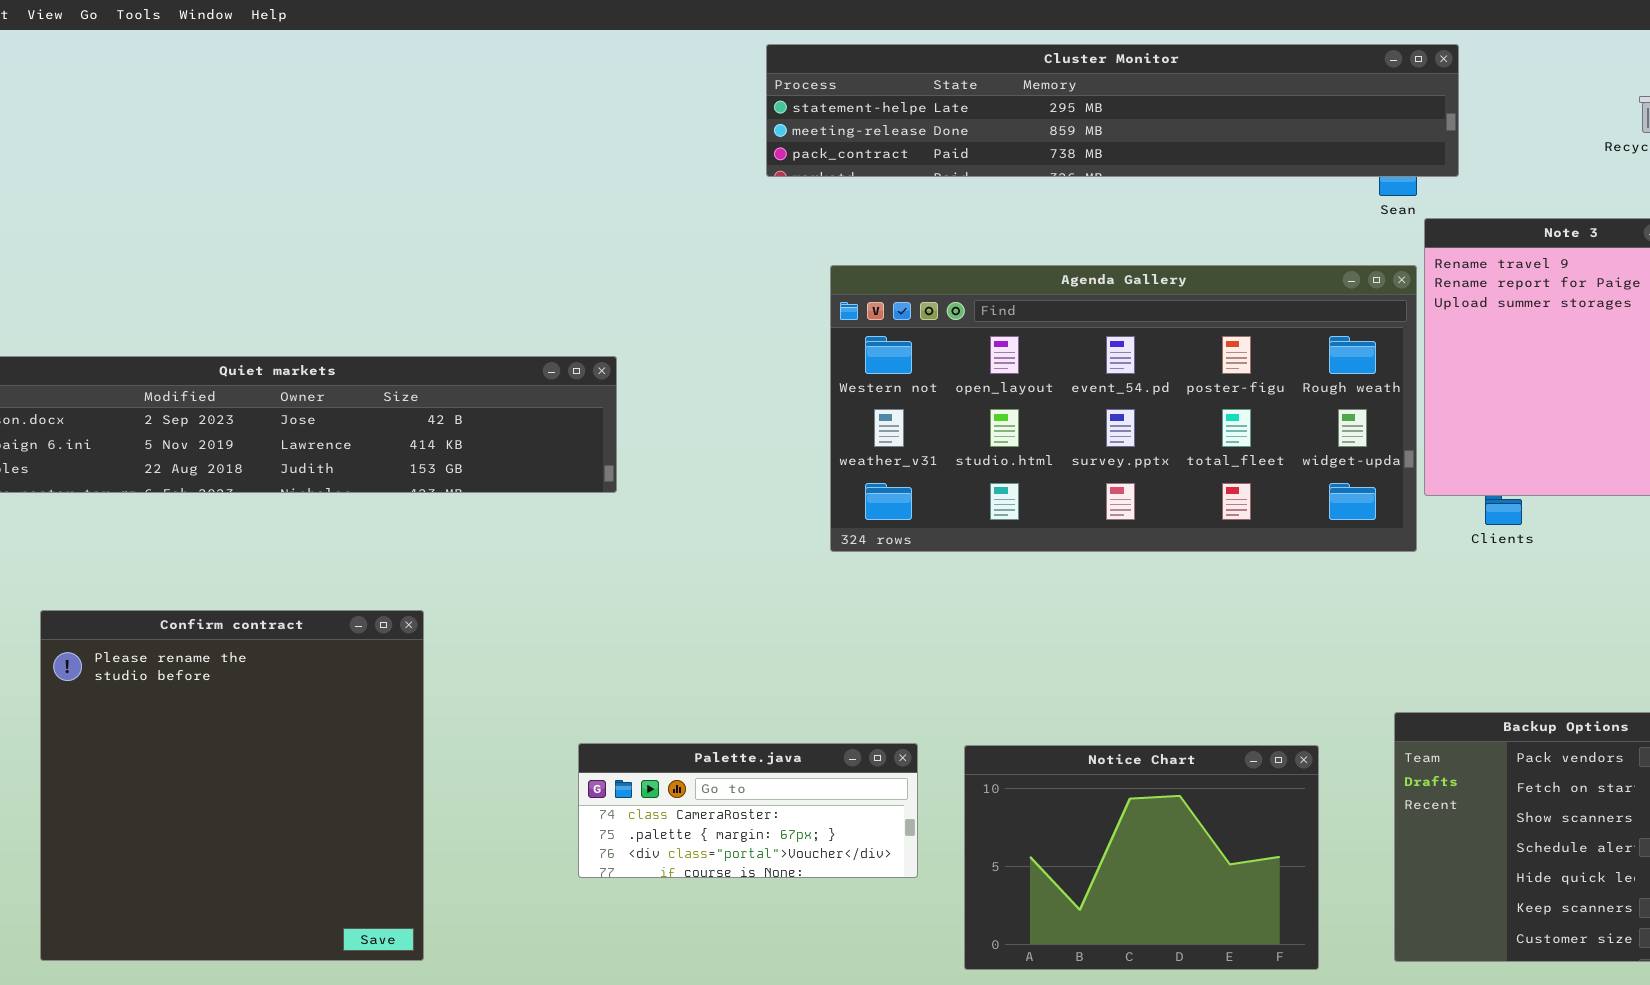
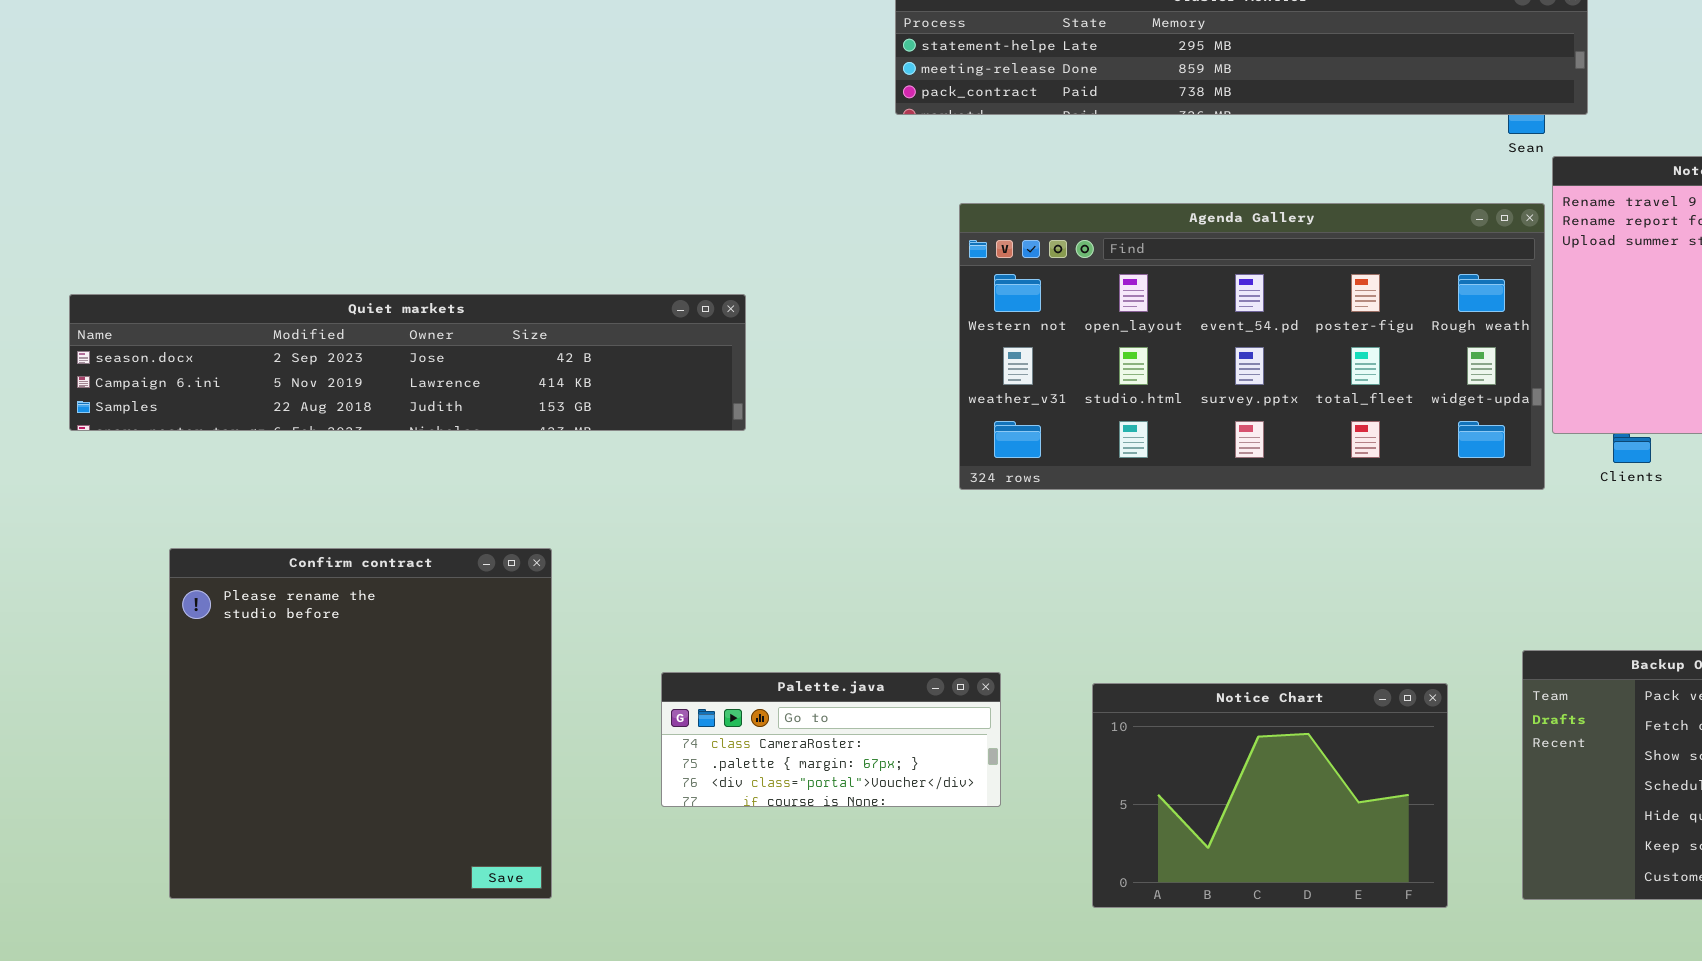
Palette.java: [578,743,918,878] -> [661,672,1001,807], moved

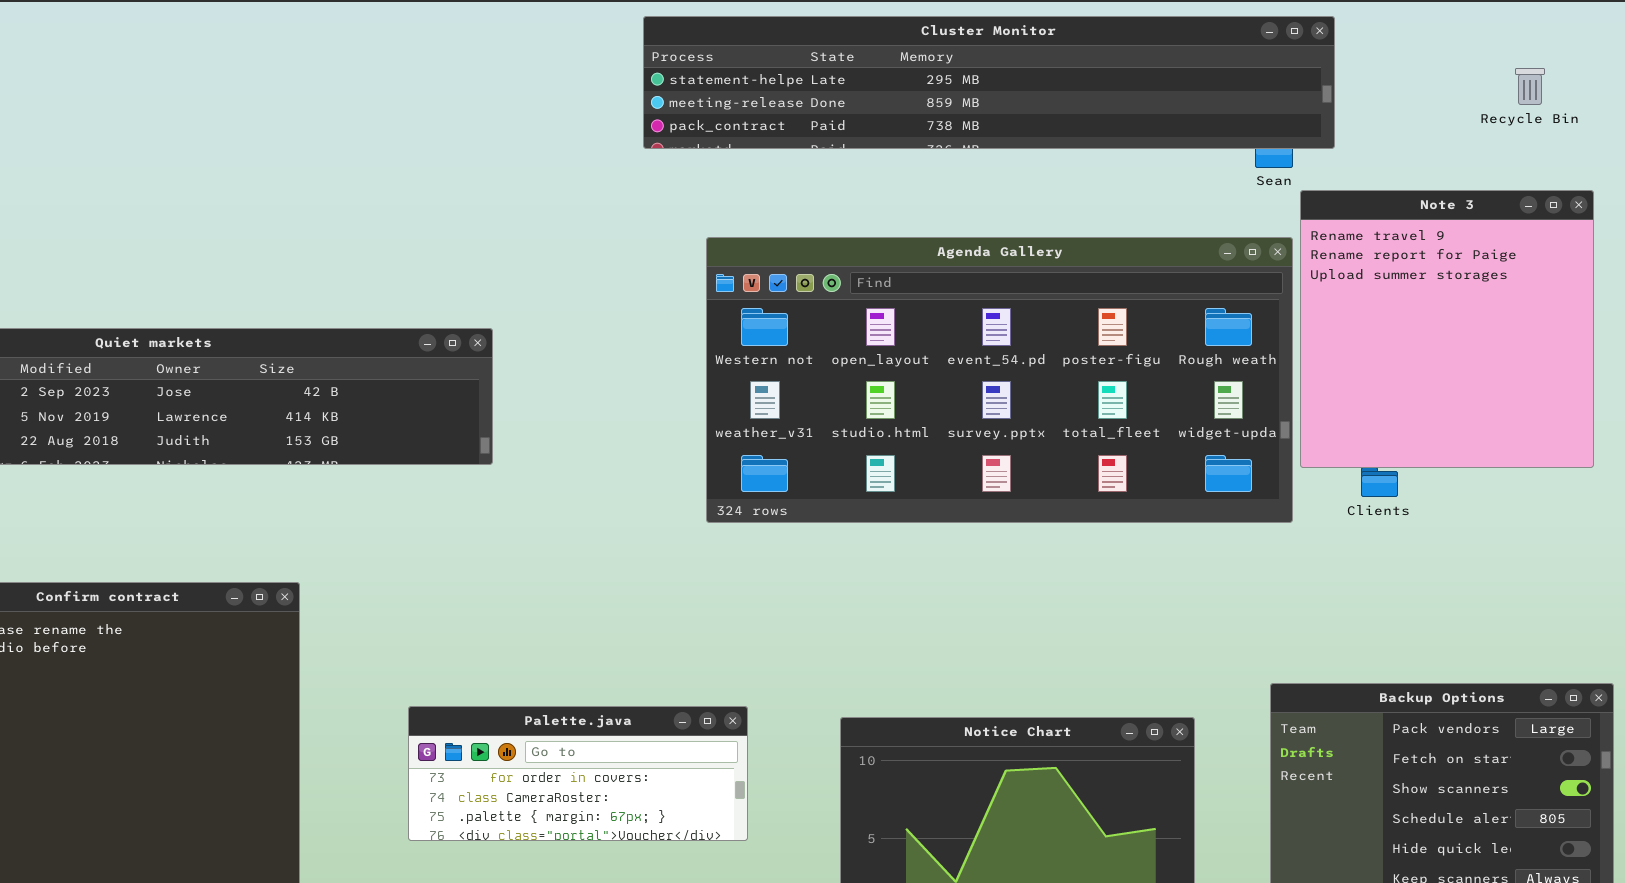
Palette.java: [661,672,1001,807] -> [408,706,748,841], scrolled up 1 row

